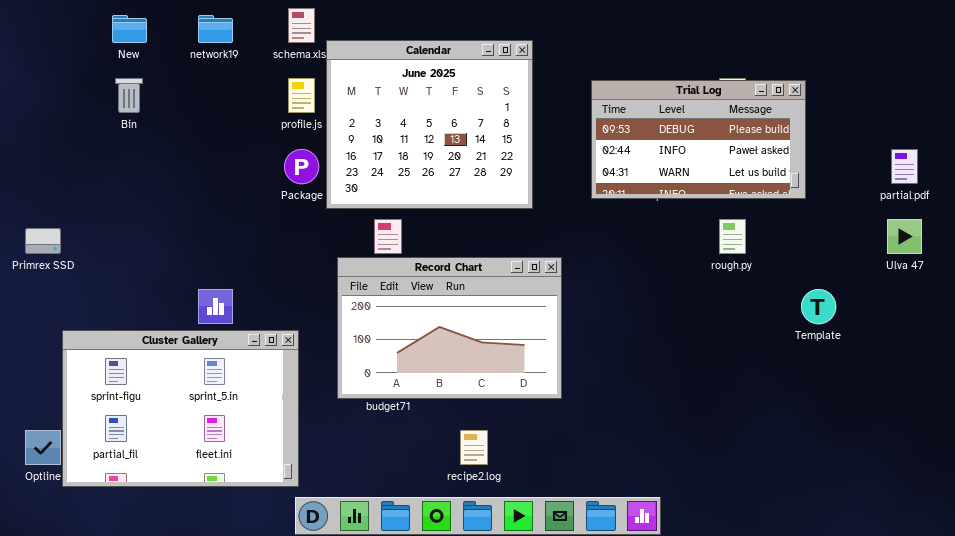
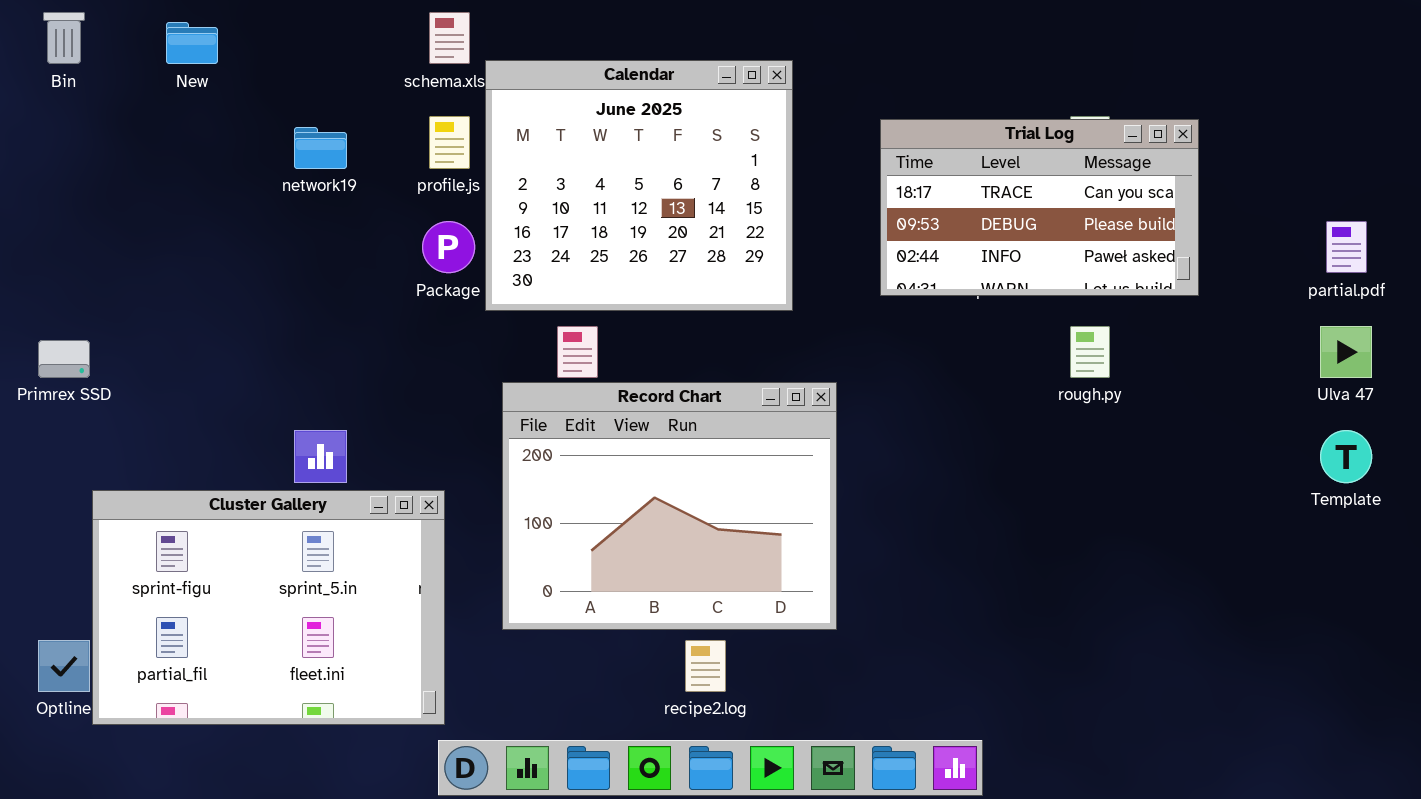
network19: [198,15,233,43] -> [294,127,347,169], moved
Bin: [115,78,143,113] -> [43,12,85,64], moved
Trial Log: [591,80,806,199] -> [880,119,1199,296], scrolled up 1 row
Record Chart: [337,257,562,399] -> [502,382,837,630], resized
Template: [801,289,836,324] -> [1320,430,1372,483], moved

